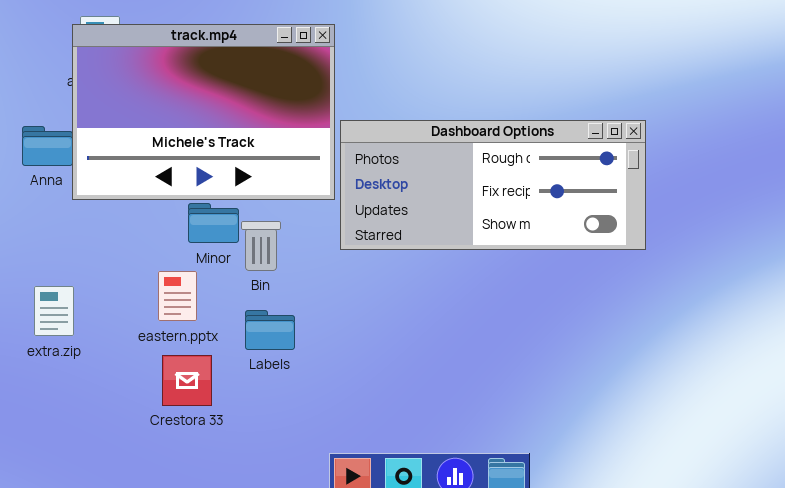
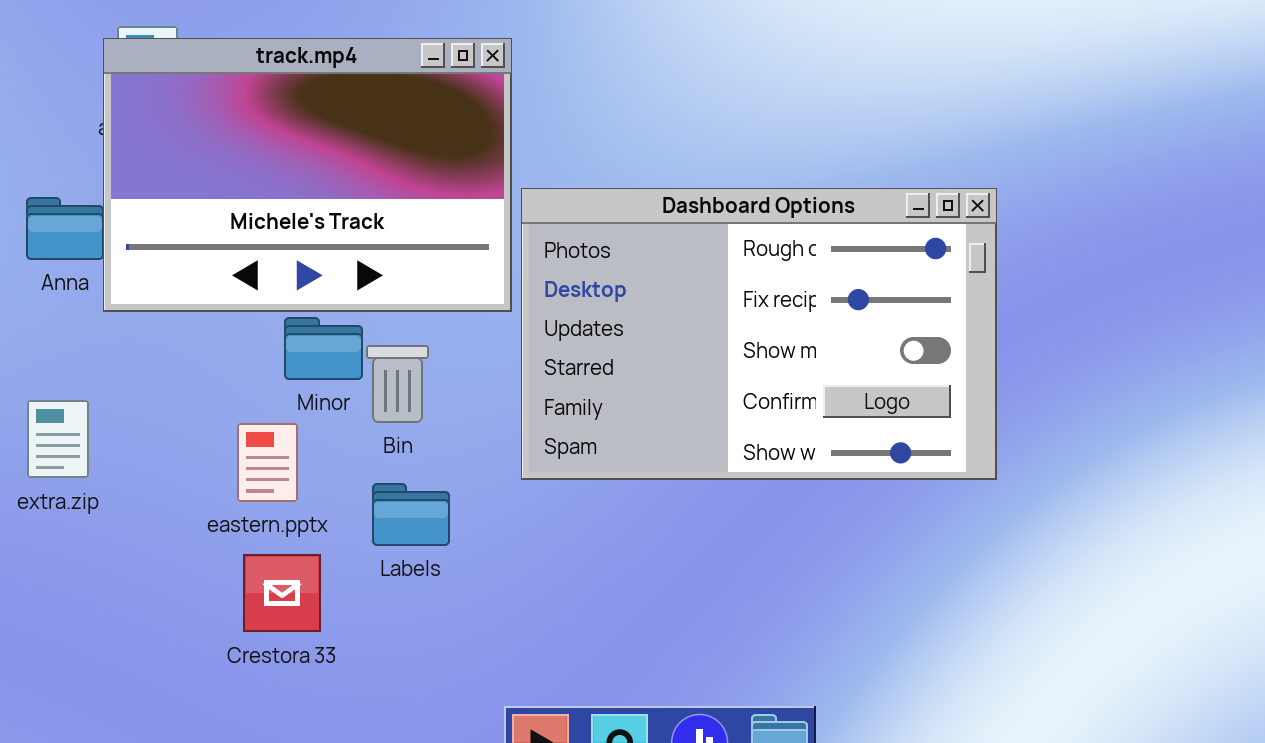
Dashboard Options: [340,120,646,250] -> [521,188,997,480], resized
extra.zip: [34,286,74,336] -> [27,400,89,478], moved

